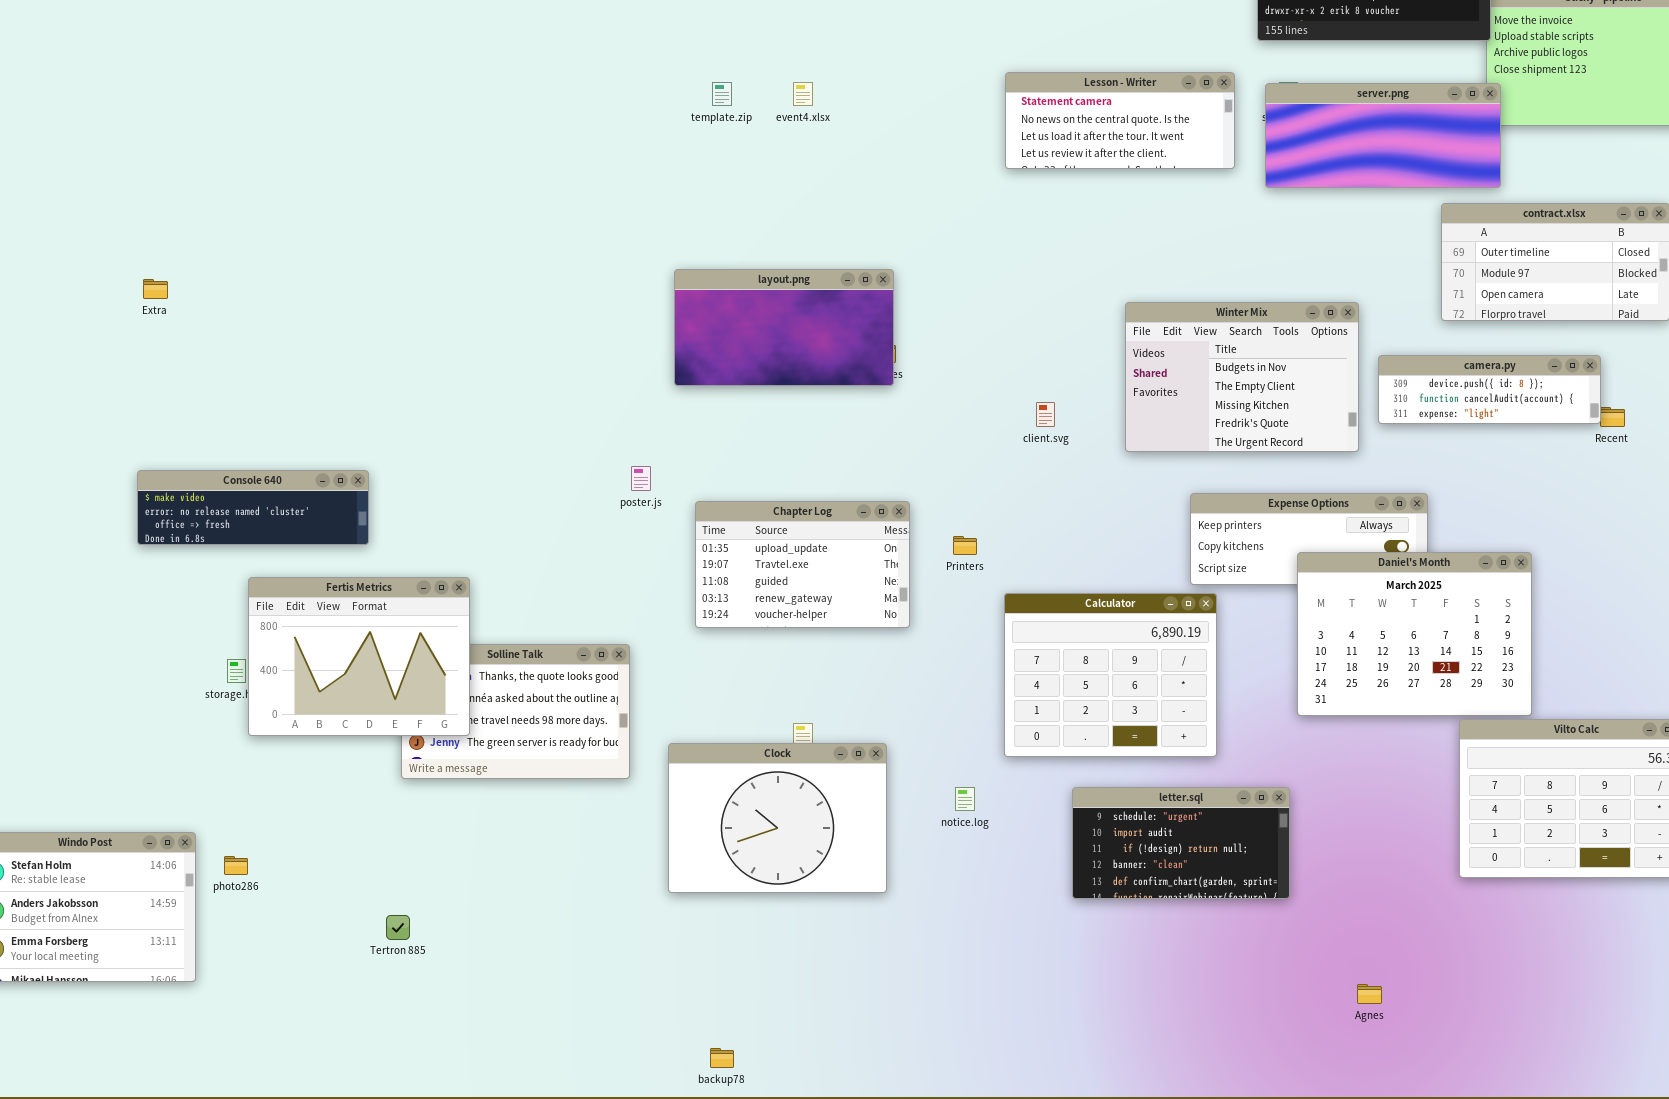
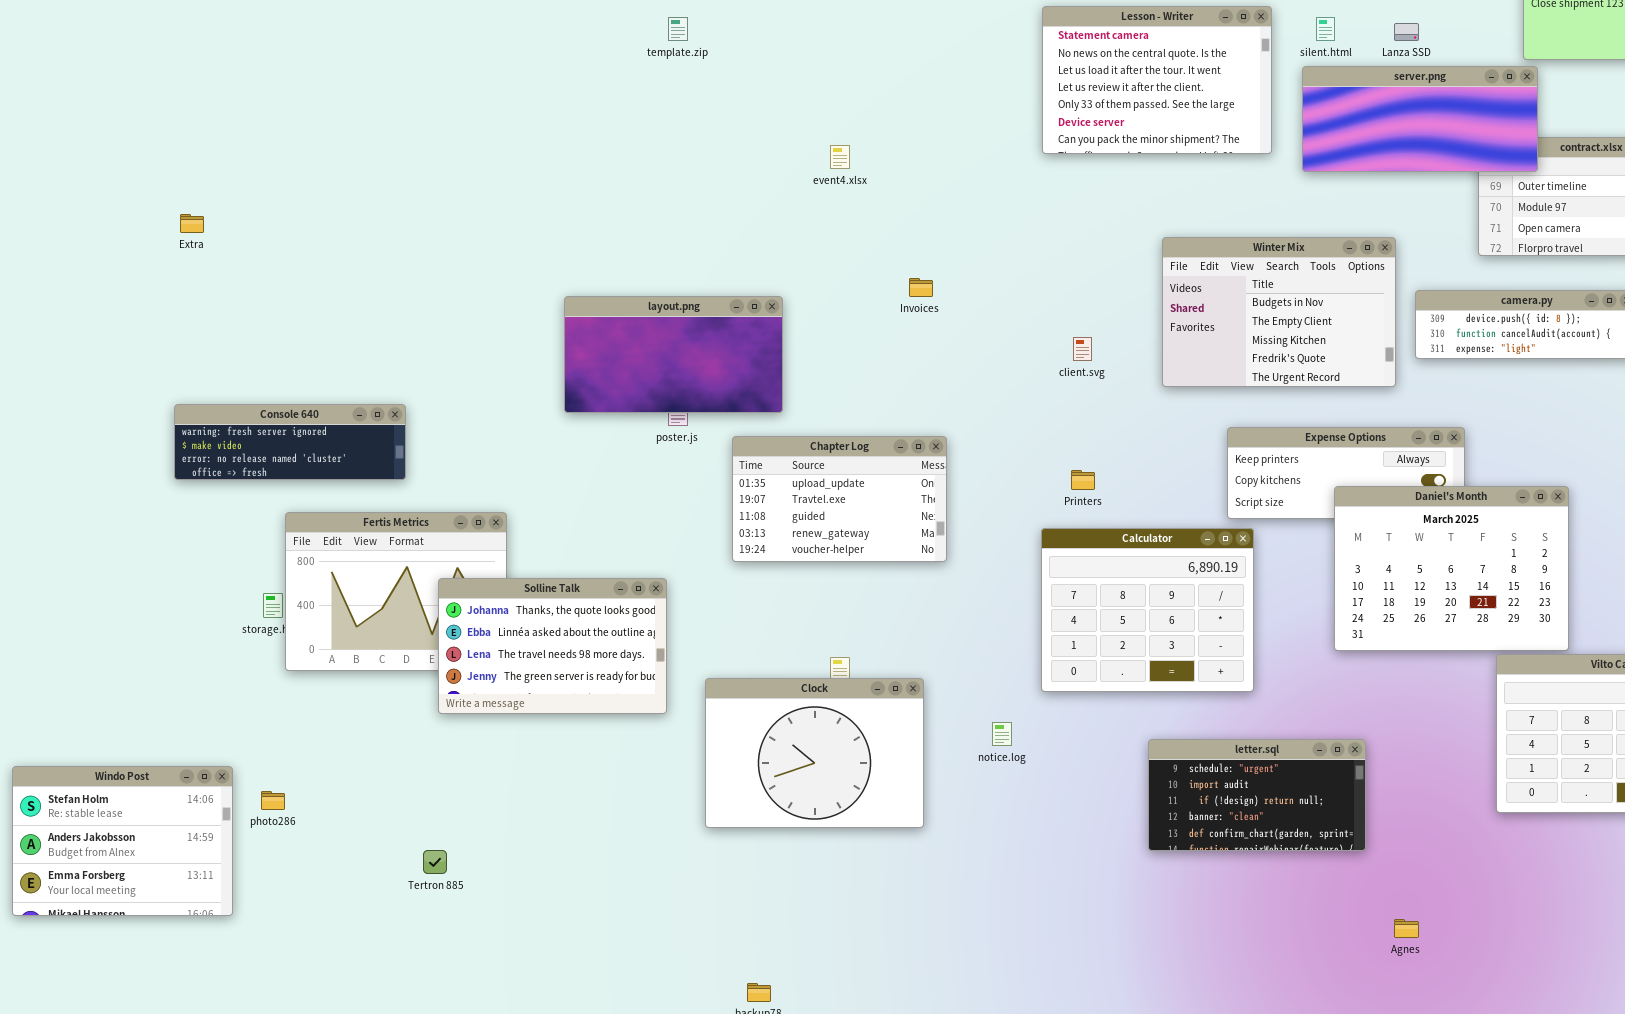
Lesson - Writer: [1005,72,1235,169] -> [1042,6,1272,154], resized
template.zip: [712,82,732,106] -> [668,17,688,41], moved
event4.xlsx: [793,82,813,106] -> [830,145,850,169], moved
server.png: [1265,83,1501,188] -> [1302,66,1538,172], moved
layout.png: [674,269,894,386] -> [564,296,783,413], moved
Console 640: [137,470,369,545] -> [174,404,406,480], scrolled up 1 row
Printers: [953,536,977,555] -> [1071,470,1095,490], moved
Solline Talk: [401,644,630,779] -> [438,578,667,714], raised
letter.sql: [1072,787,1290,899] -> [1148,739,1366,851], moved

